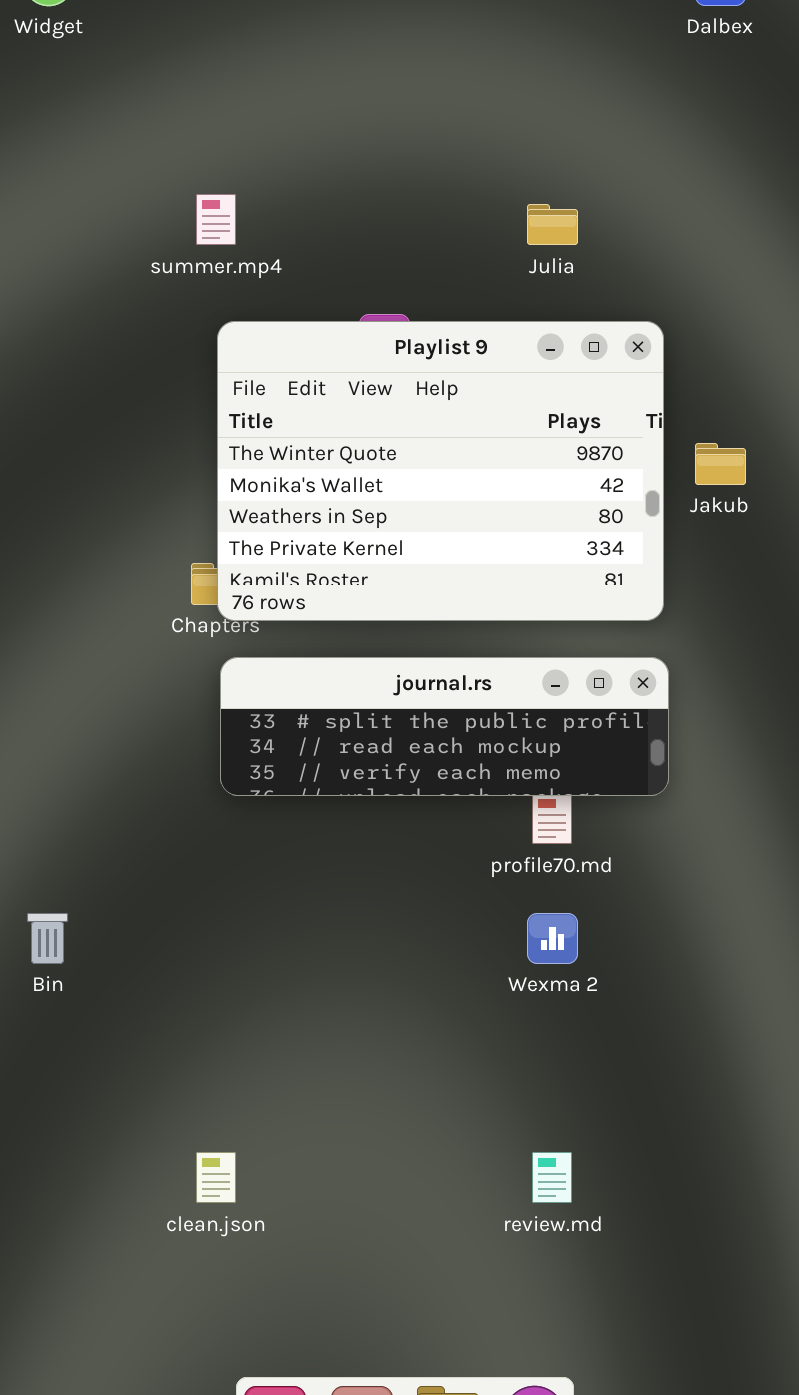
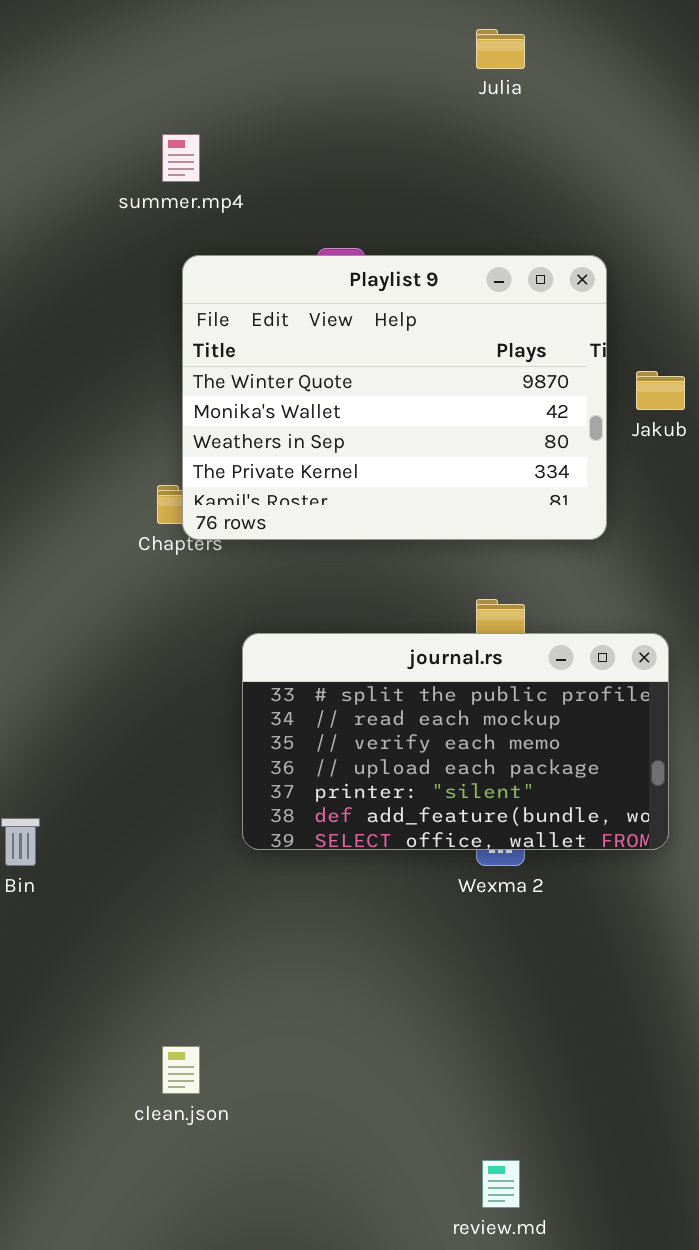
Julia: [527,204,578,245] -> [476,29,525,69], moved
journal.rs: [220,657,669,796] -> [242,633,669,850], moved, resized
review.md: [532,1152,572,1203] -> [482,1160,520,1208], moved

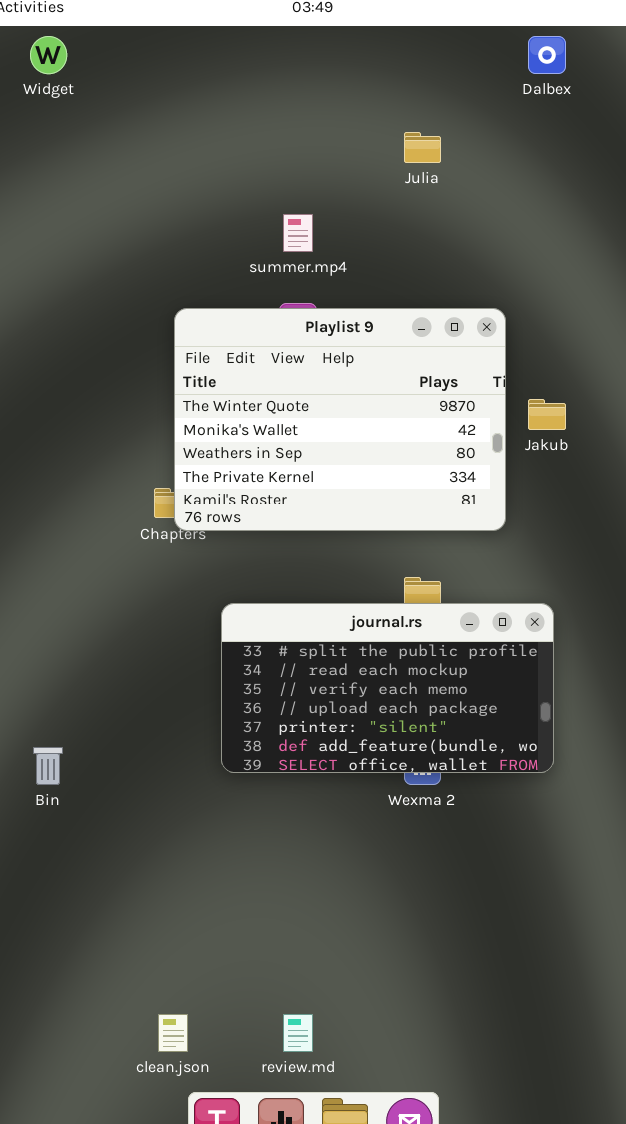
summer.mp4: [162,134,200,182] -> [283,214,313,252], moved
clean.json: [162,1046,200,1094] -> [158,1014,188,1052], moved
review.md: [482,1160,520,1208] -> [283,1014,313,1052], moved

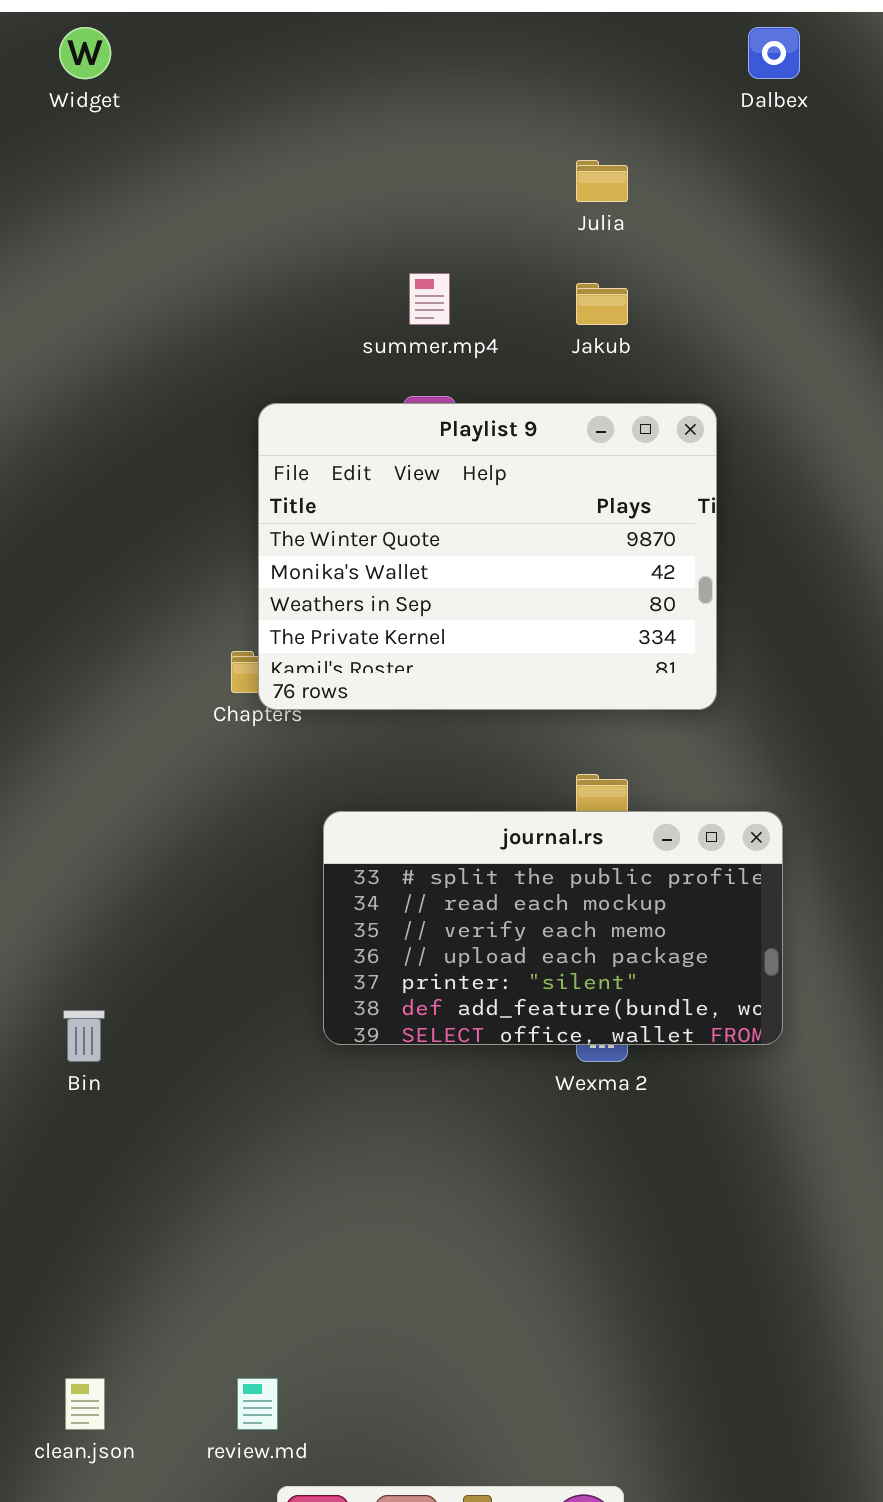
Jakub: [528,399,566,430] -> [576,283,628,325], moved
clean.json: [158,1014,188,1052] -> [65,1378,105,1430], moved
review.md: [283,1014,313,1052] -> [237,1378,278,1430], moved

